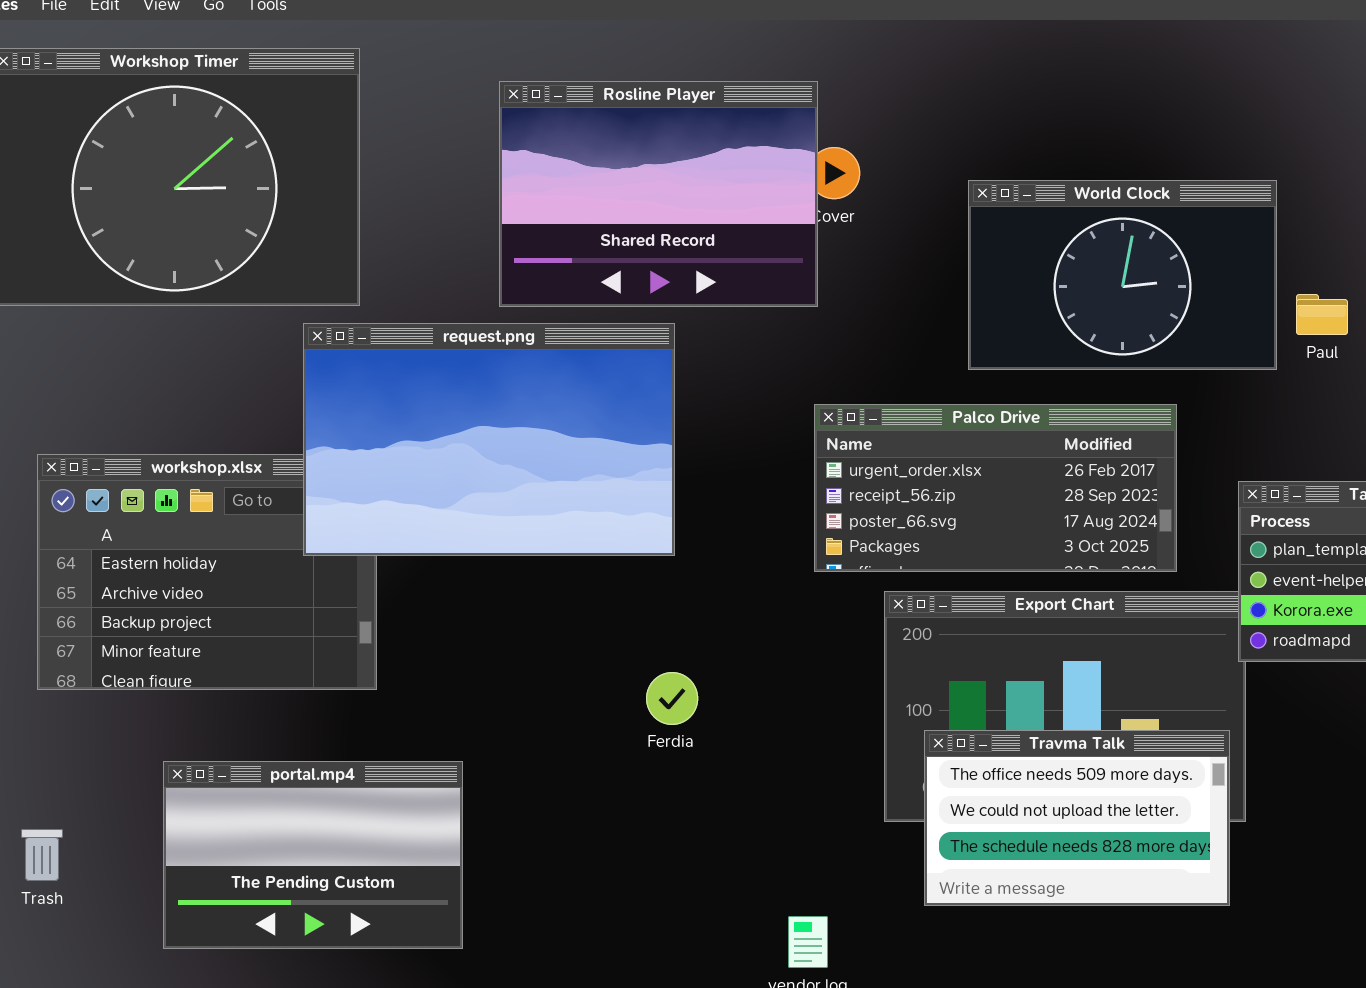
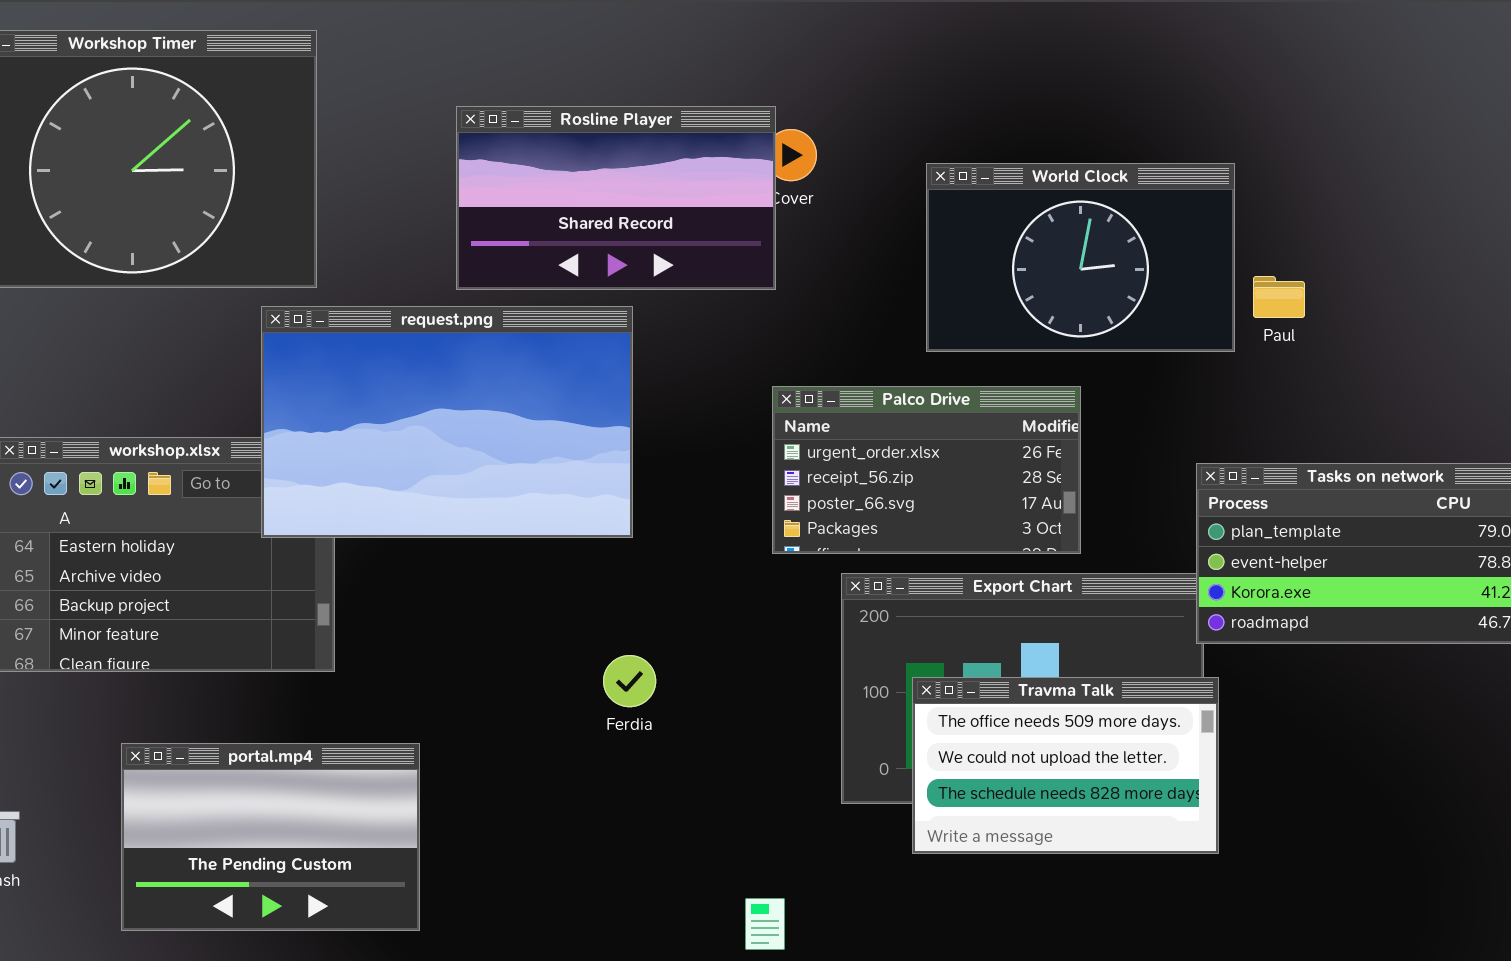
Rosline Player: [499,81,818,307] -> [456,106,776,290], resized
Palco Drive: [814,404,1177,572] -> [772,386,1081,554], resized
Travma Talk: [924,730,1230,906] -> [912,677,1219,854], moved

